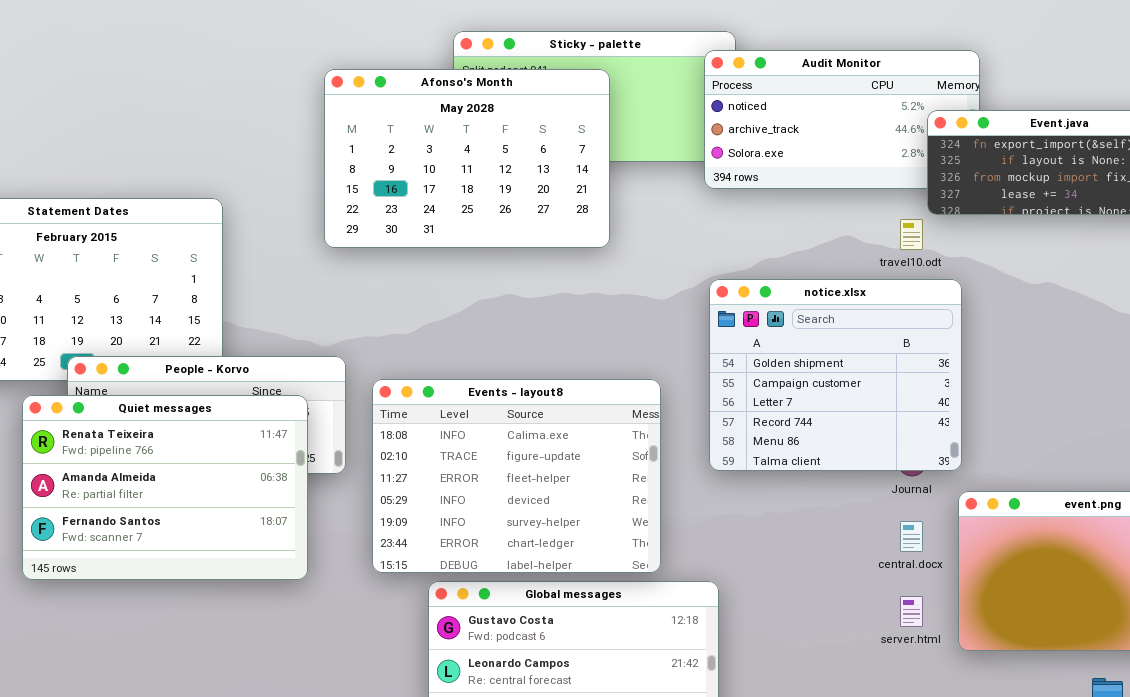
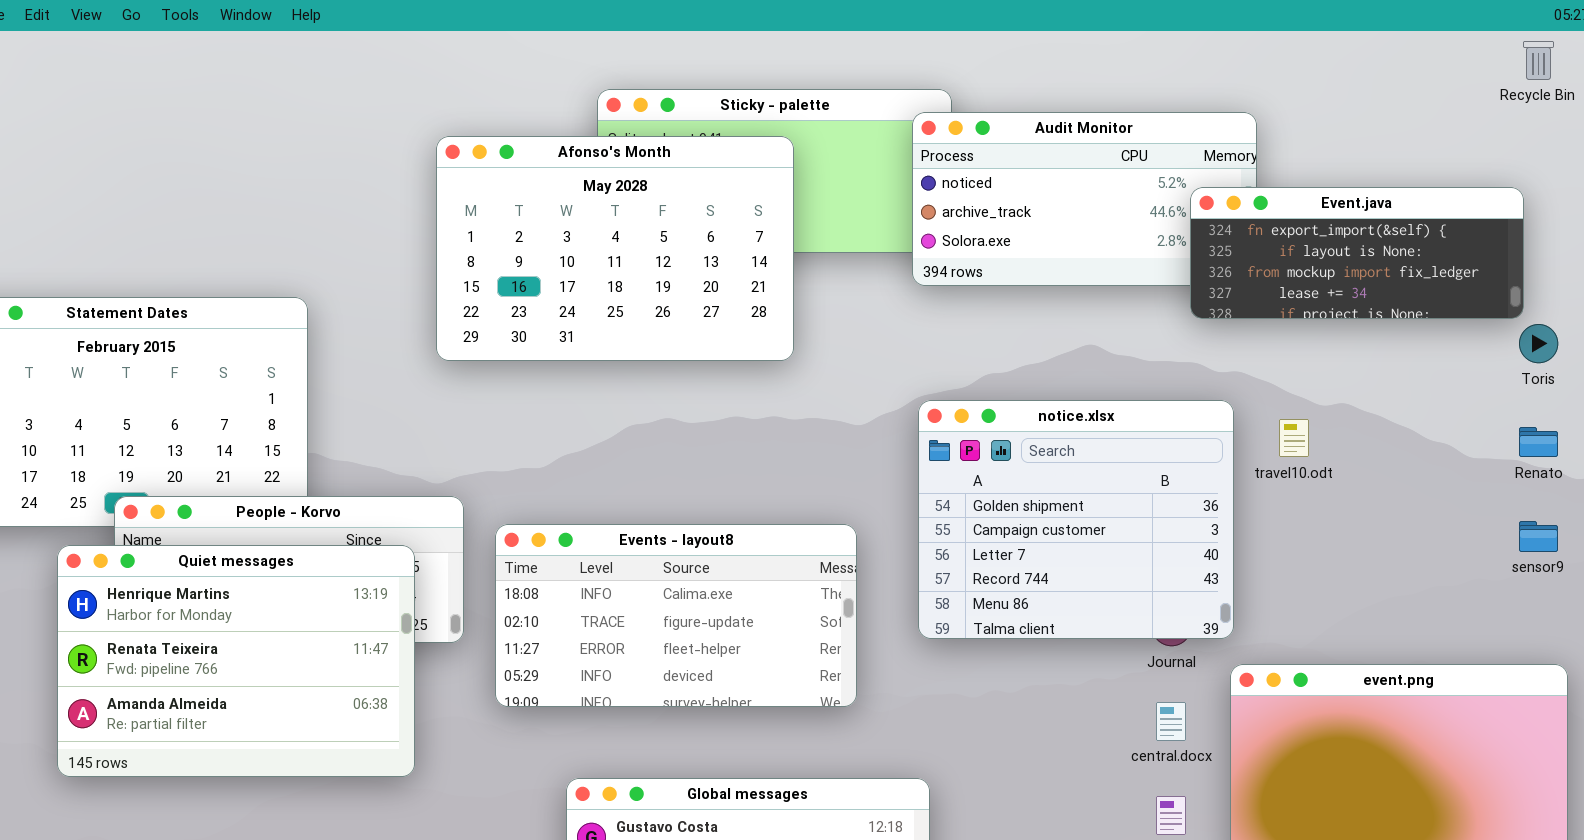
travel10.odt: [900,219,923,250] -> [1279,419,1309,457], moved
Events - layout8: [372,379,661,573] -> [495,524,857,707], resized
Quiet messages: [22,395,308,580] -> [57,545,415,777], scrolled up 1 row

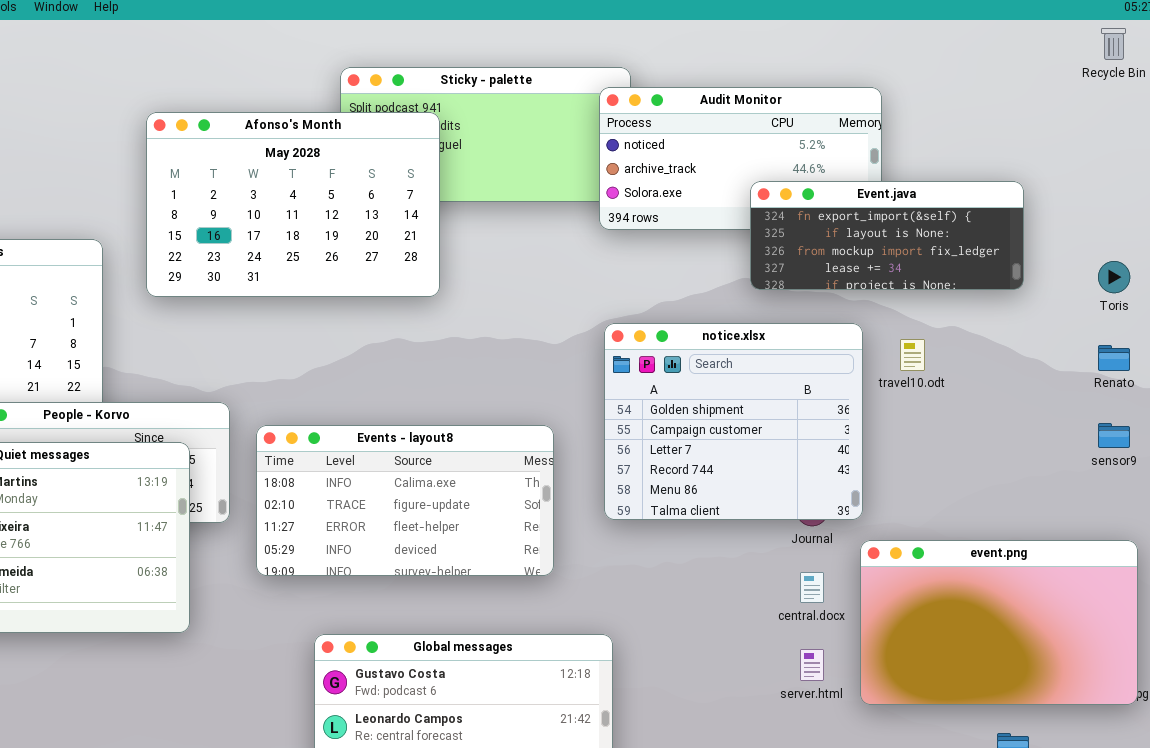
Afonso's Month: [436,136,794,361] -> [146,112,440,297], moved
Event.java: [1190,187,1524,319] -> [750,181,1024,290], moved

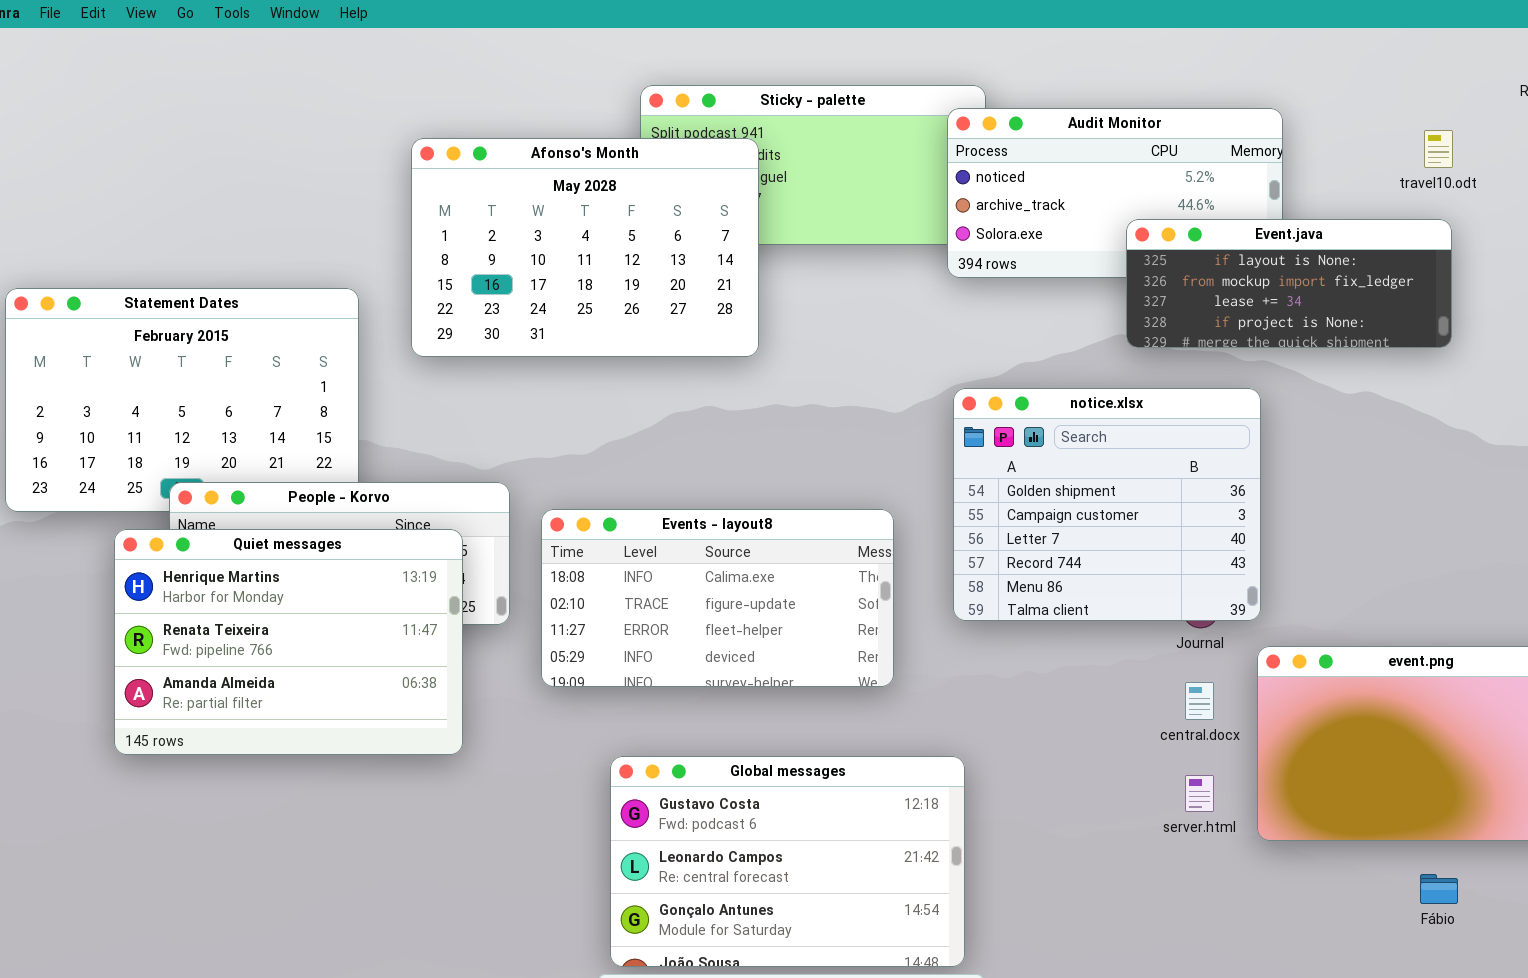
Event.java: [750,181,1024,290] -> [1126,219,1452,348], scrolled down 1 row
travel10.odt: [900,339,925,371] -> [1424,130,1453,168], moved

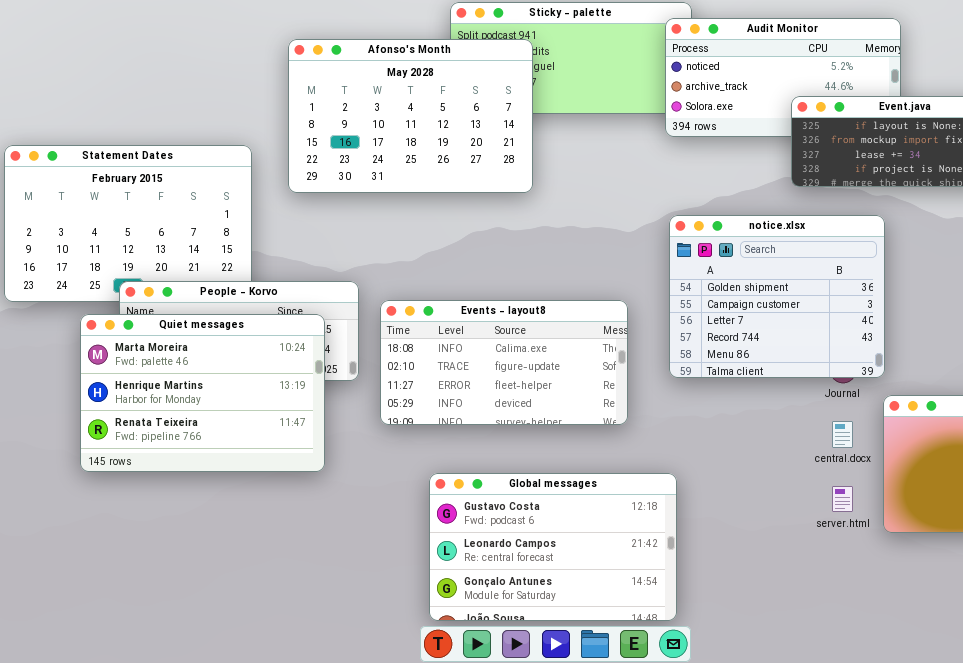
Quiet messages: [114,529,463,755] -> [80,314,325,472], scrolled up 1 row

